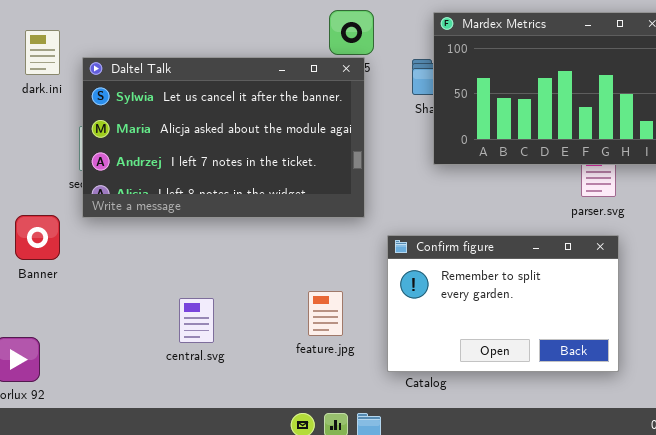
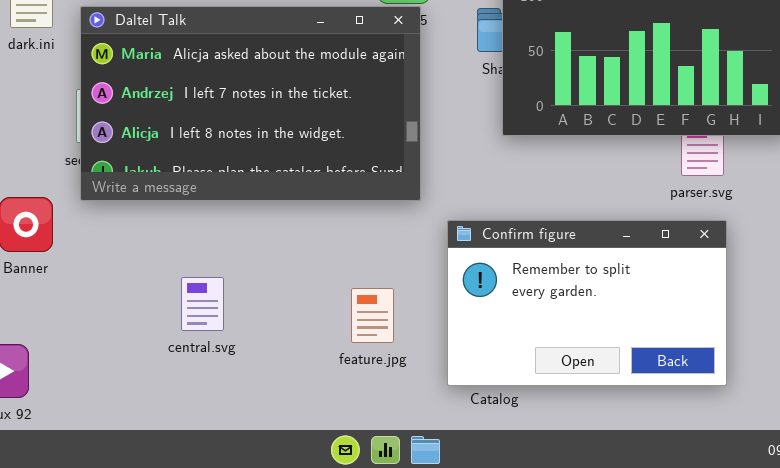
Daltel Talk: [82,57,365,218] -> [80,6,421,201], scrolled down 1 row
central.svg: [179,298,214,343] -> [181,277,224,331], moved

